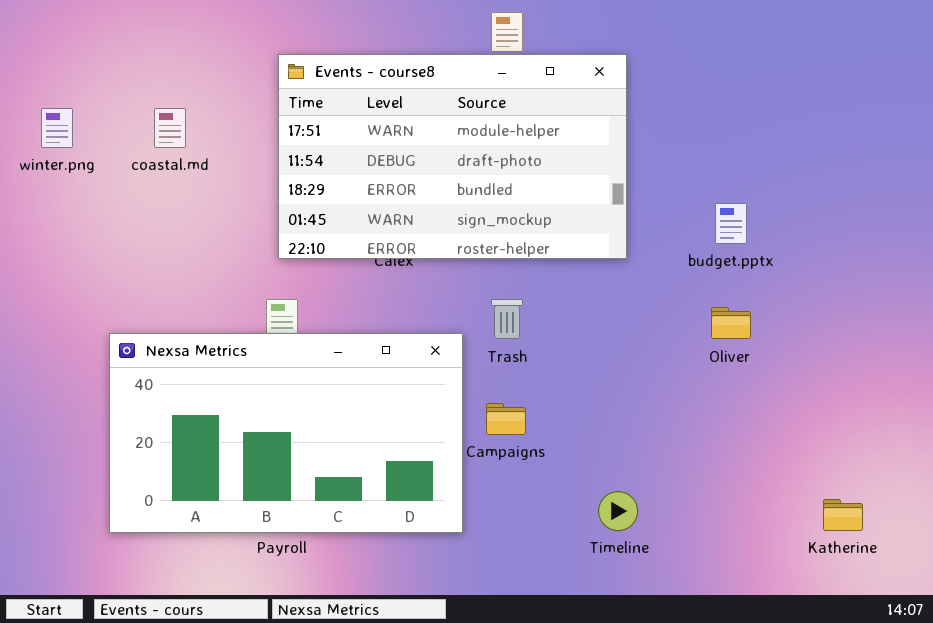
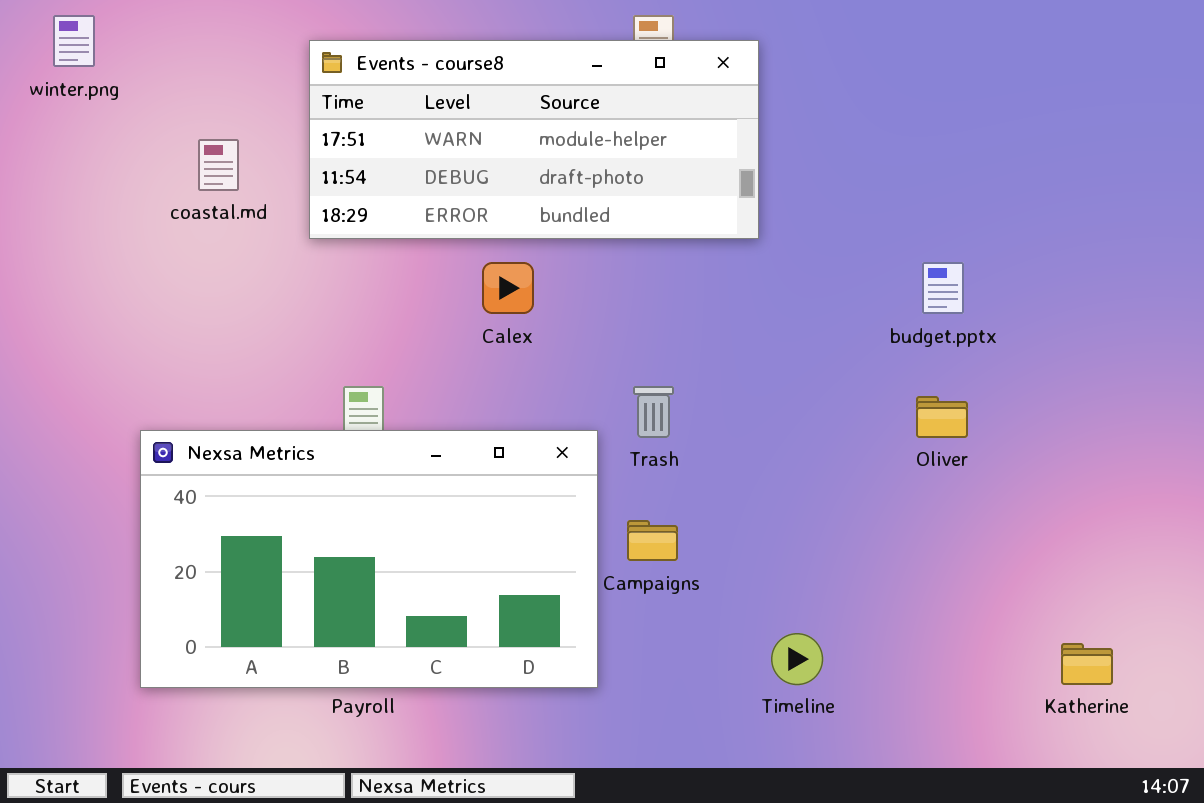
Events - course8: [278,54,627,259] -> [309,40,759,239], moved, resized
winter.png: [41,108,73,148] -> [53,15,95,67], moved

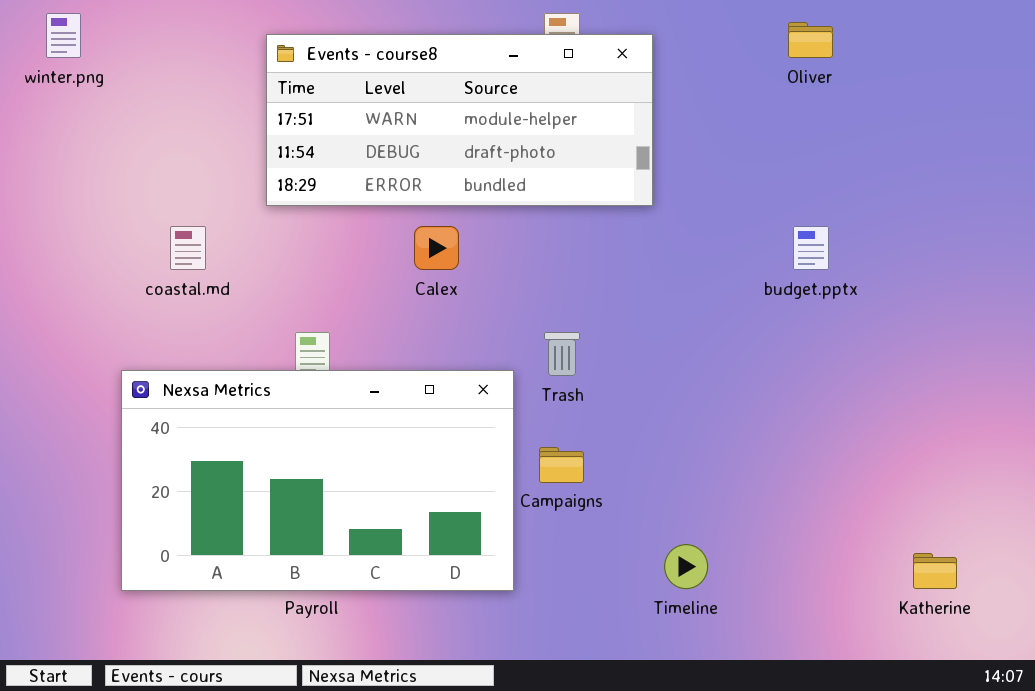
coastal.md: [198,139,239,191] -> [170,226,206,270], moved
Oliver: [916,396,968,438] -> [788,22,833,58], moved

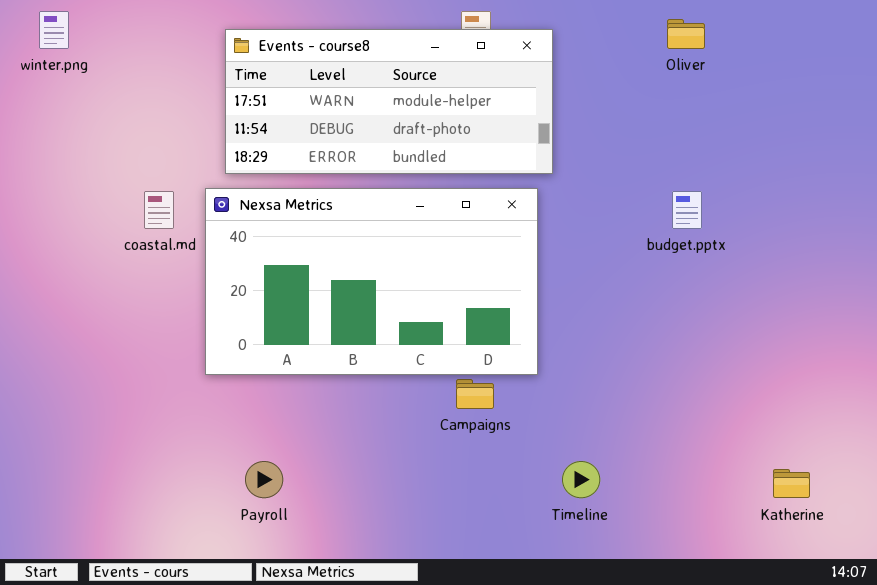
Nexsa Metrics: [121,370,514,591] -> [205,188,538,375], moved

